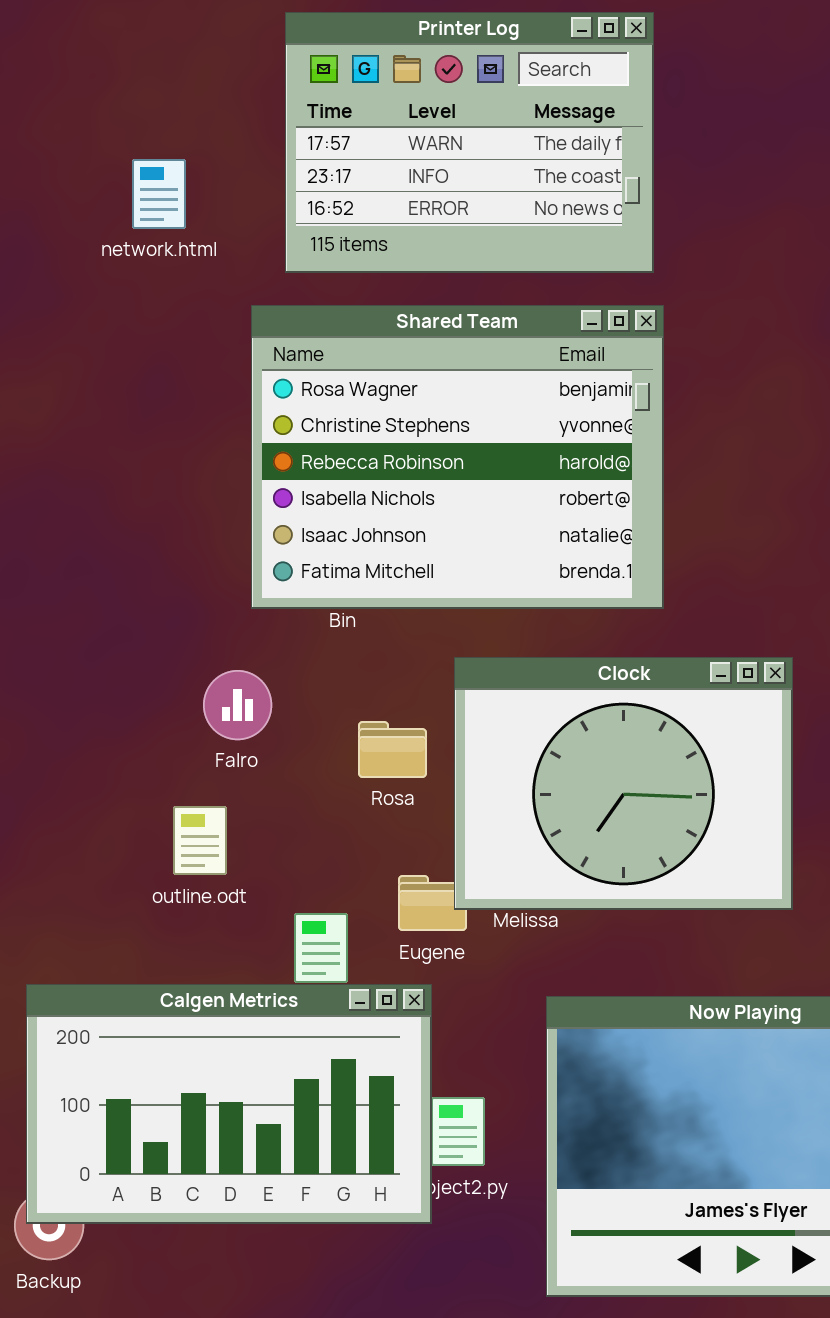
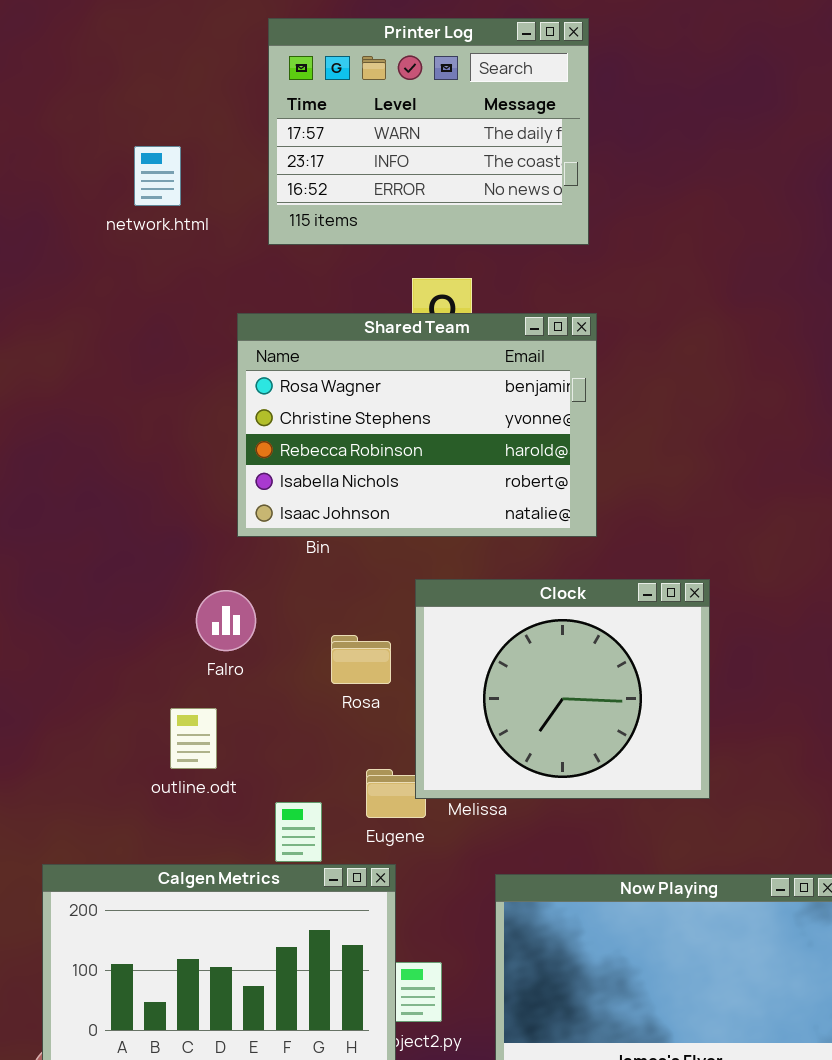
Shared Team: [251,305,664,609] -> [237,313,597,537], resized

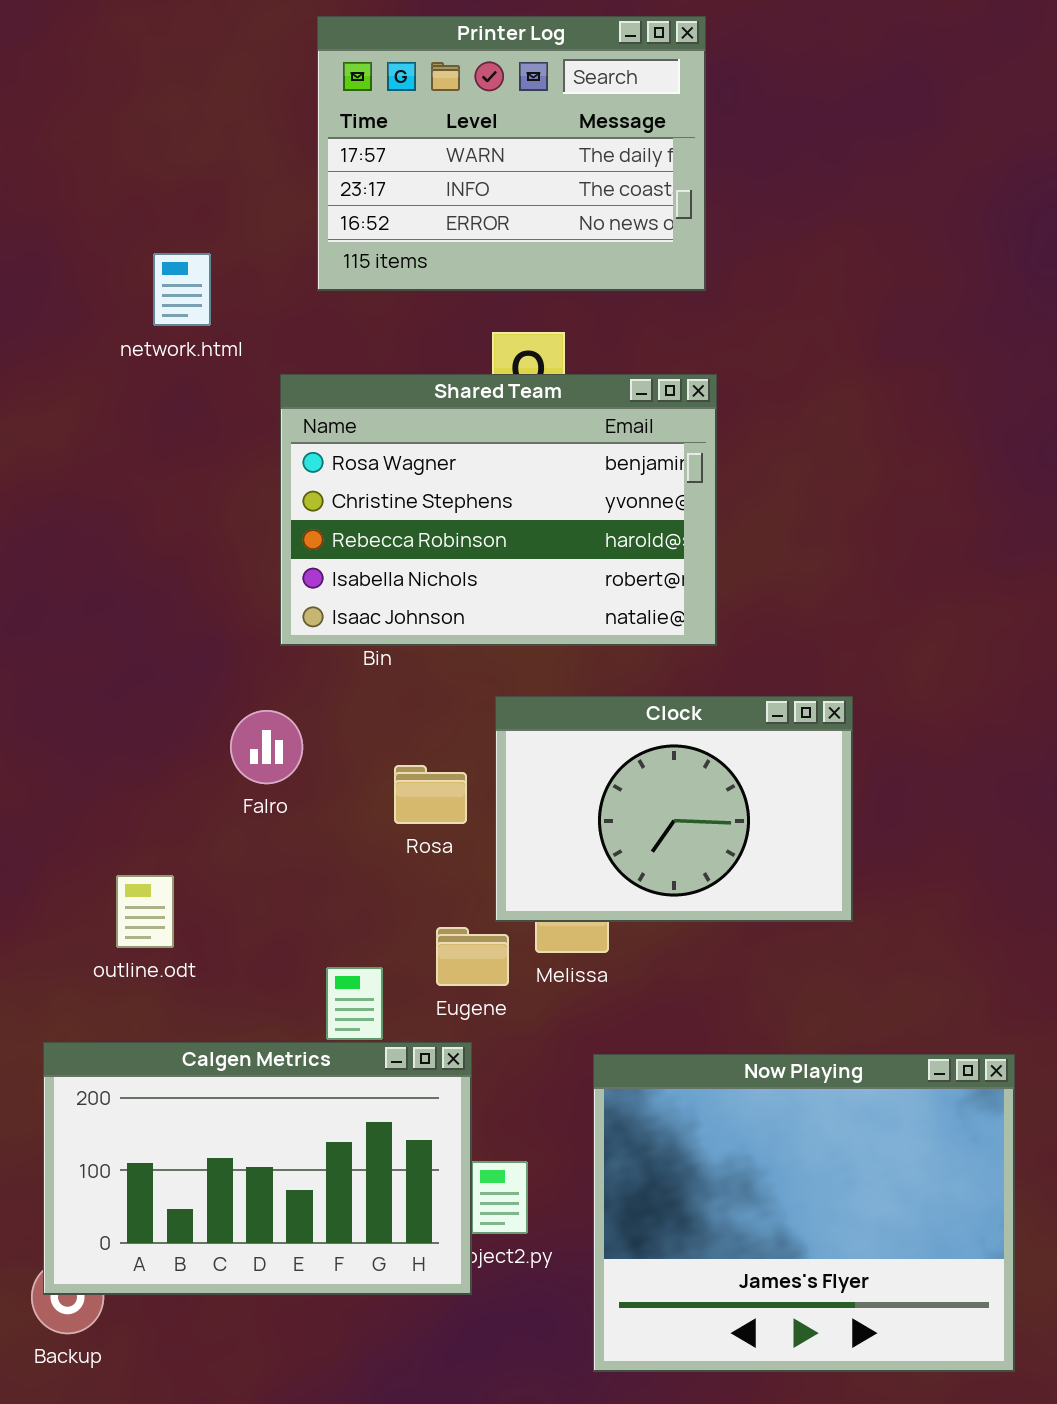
network.html: [134,146,181,206] -> [153,253,211,326], moved
Clock: [415,579,710,799] -> [495,696,853,922], resized
outline.odt: [170,708,217,769] -> [116,875,174,948], moved

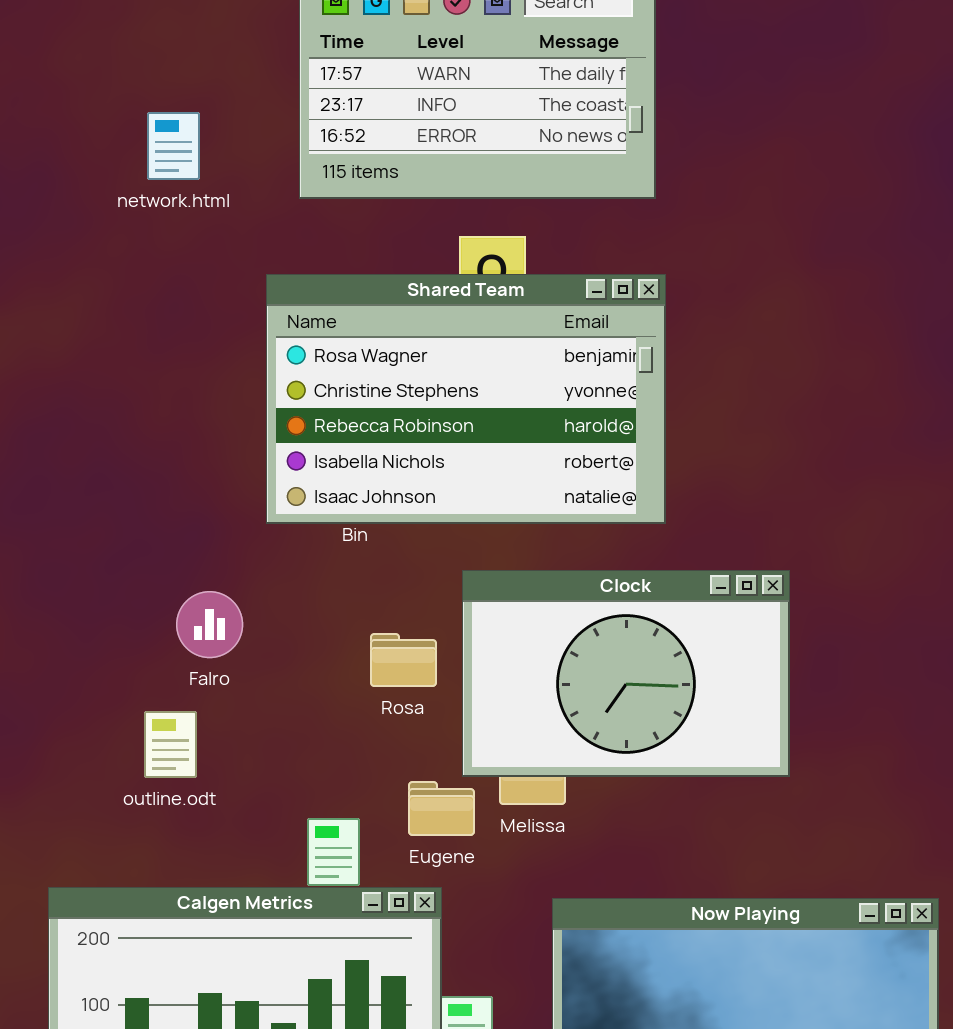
network.html: [153,253,211,326] -> [147,112,200,180], moved
Falro: [230,710,303,784] -> [176,591,243,658], moved
outline.odt: [116,875,174,948] -> [144,711,197,778], moved

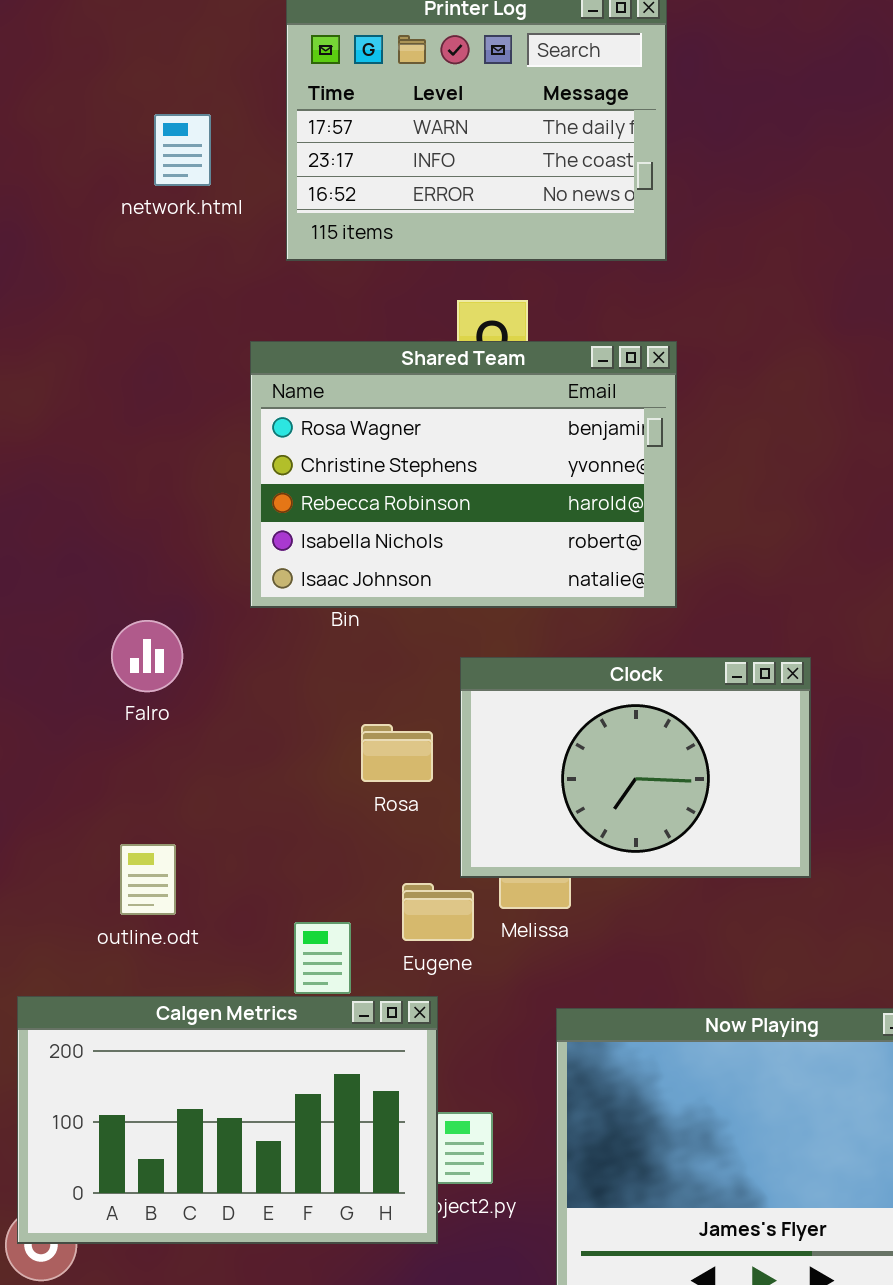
network.html: [147,112,200,180] -> [154,114,211,186], moved
Falro: [176,591,243,658] -> [111,620,183,692], moved
outline.odt: [144,711,197,778] -> [120,844,176,915], moved

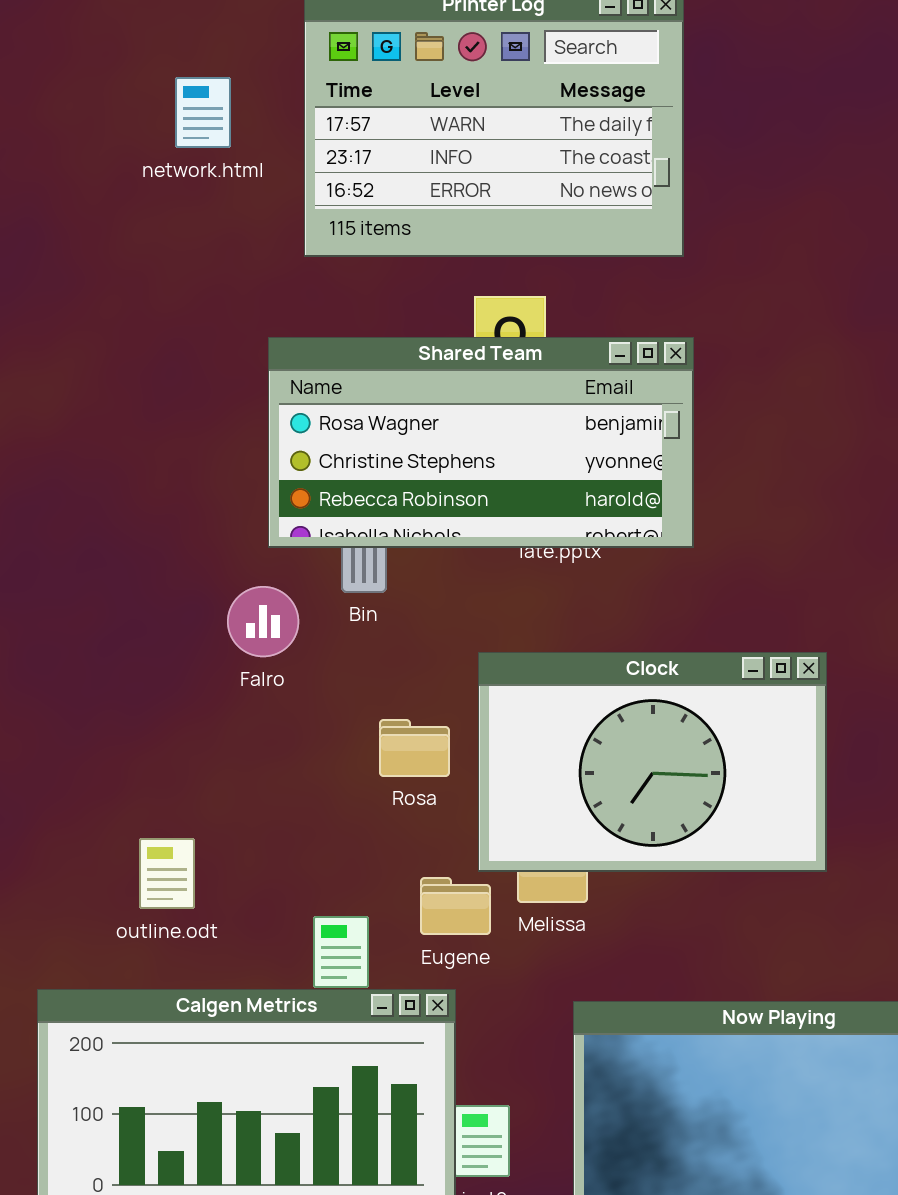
network.html: [154,114,211,186] -> [175,77,231,148], moved
Shared Team: [250,341,677,608] -> [268,337,694,548], resized
Falro: [111,620,183,692] -> [227,586,299,657], moved

